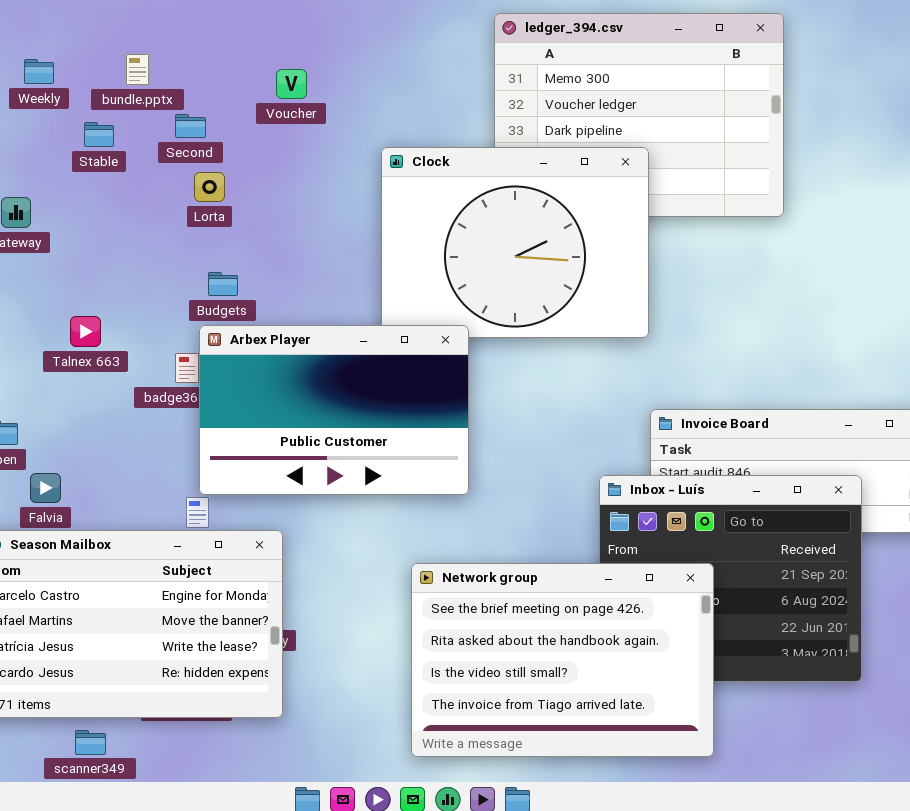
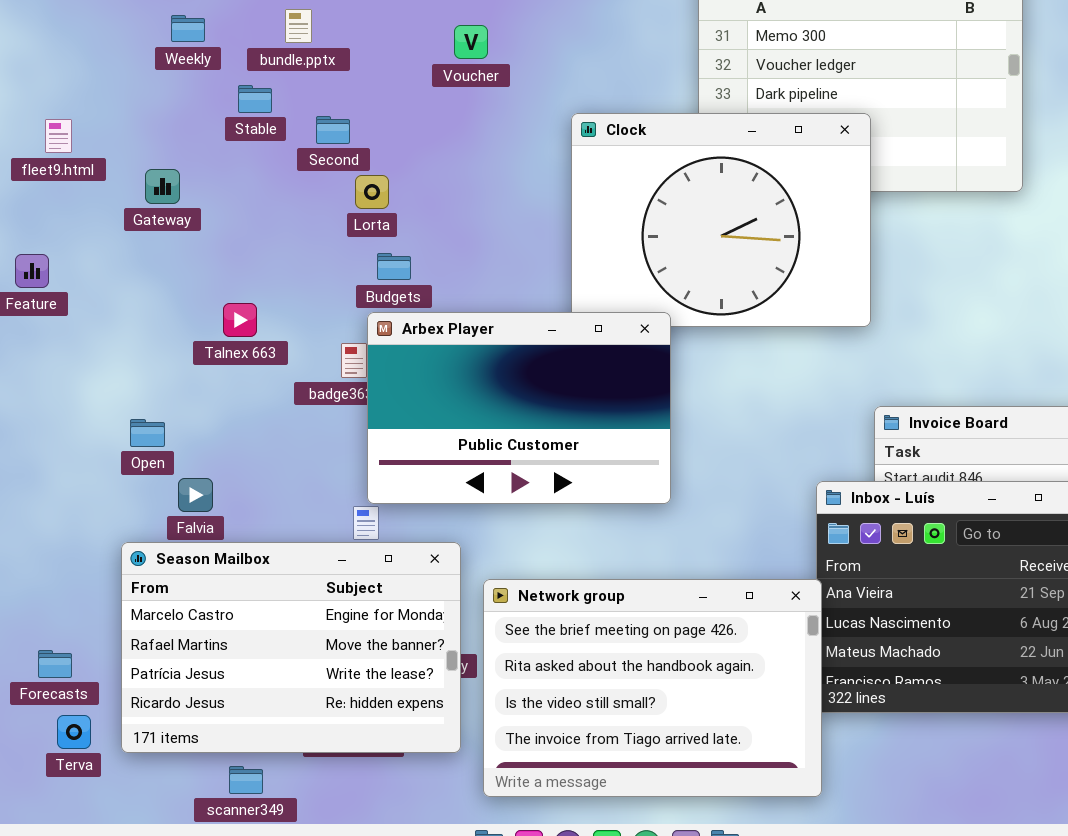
Second: [175,114,206,138] -> [316,116,350,144], moved
Lorta: [194,172,225,202] -> [355,175,389,209], moved
Network group: [411,563,714,757] -> [483,579,822,797], moved

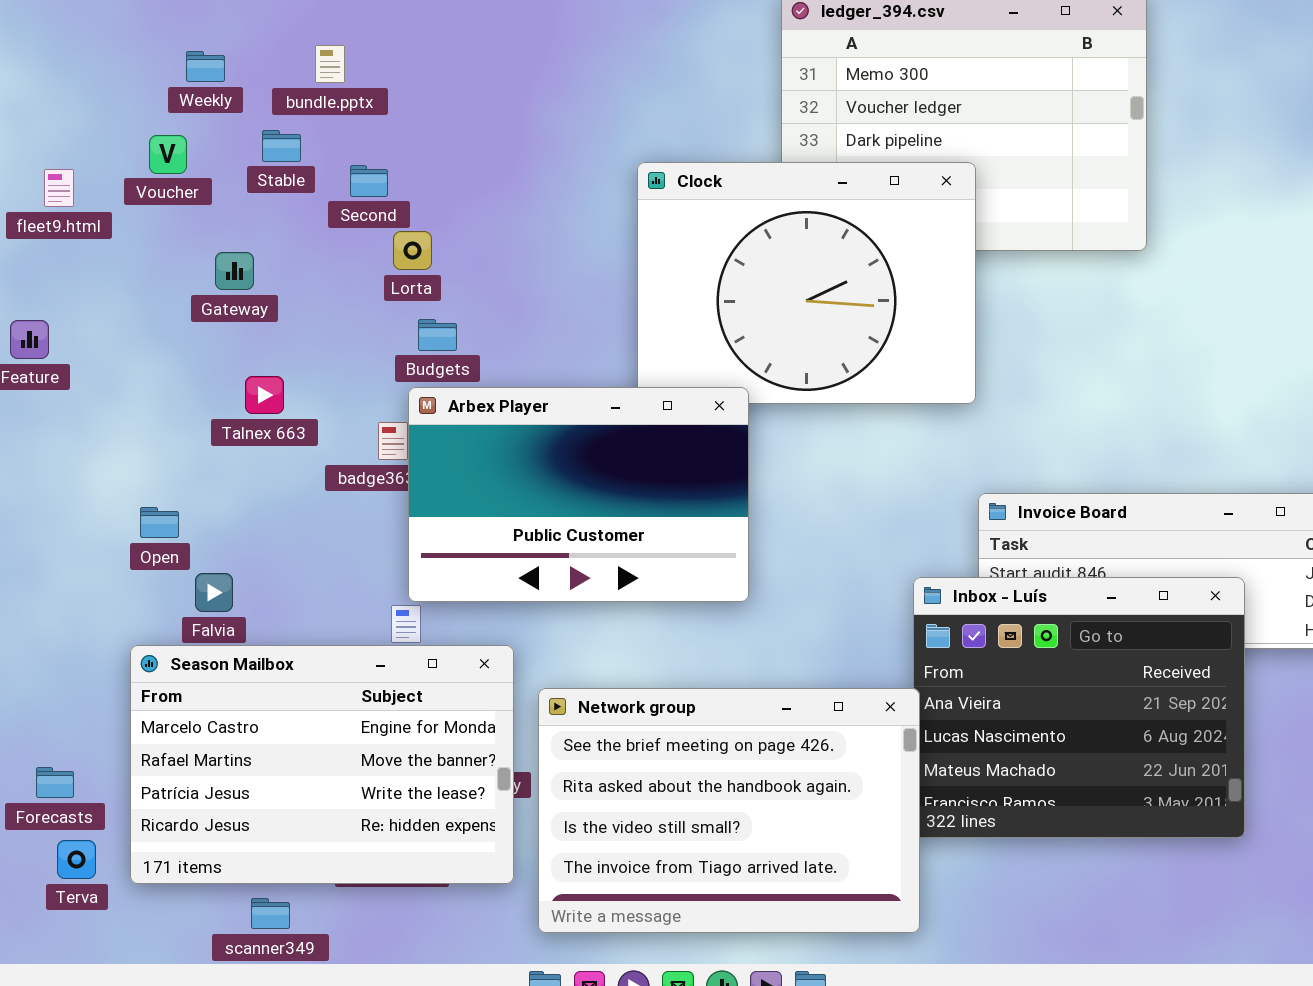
Voucher: [454,25,488,59] -> [149,135,187,174], moved
Gateway: [145,169,180,204] -> [215,252,254,290], moved

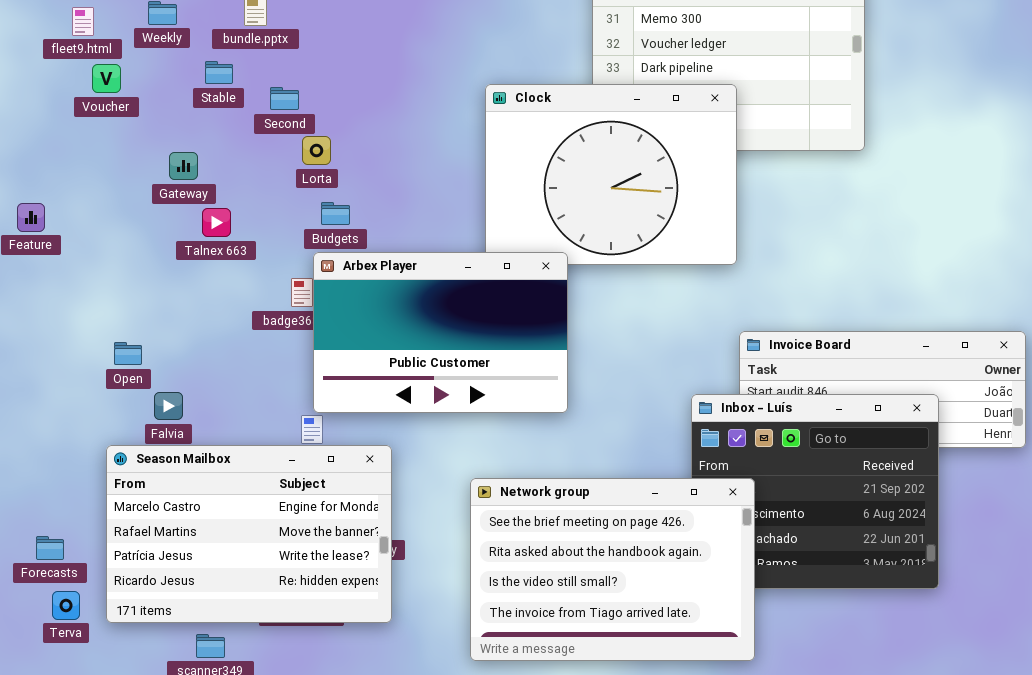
Voucher: [149,135,187,174] -> [92,64,121,93], moved
fleet9.html: [44,169,74,207] -> [72,7,94,36], moved
Talnex 663: [245,376,284,414] -> [202,208,231,237], moved
Network group: [538,688,920,933] -> [470,478,755,661], moved

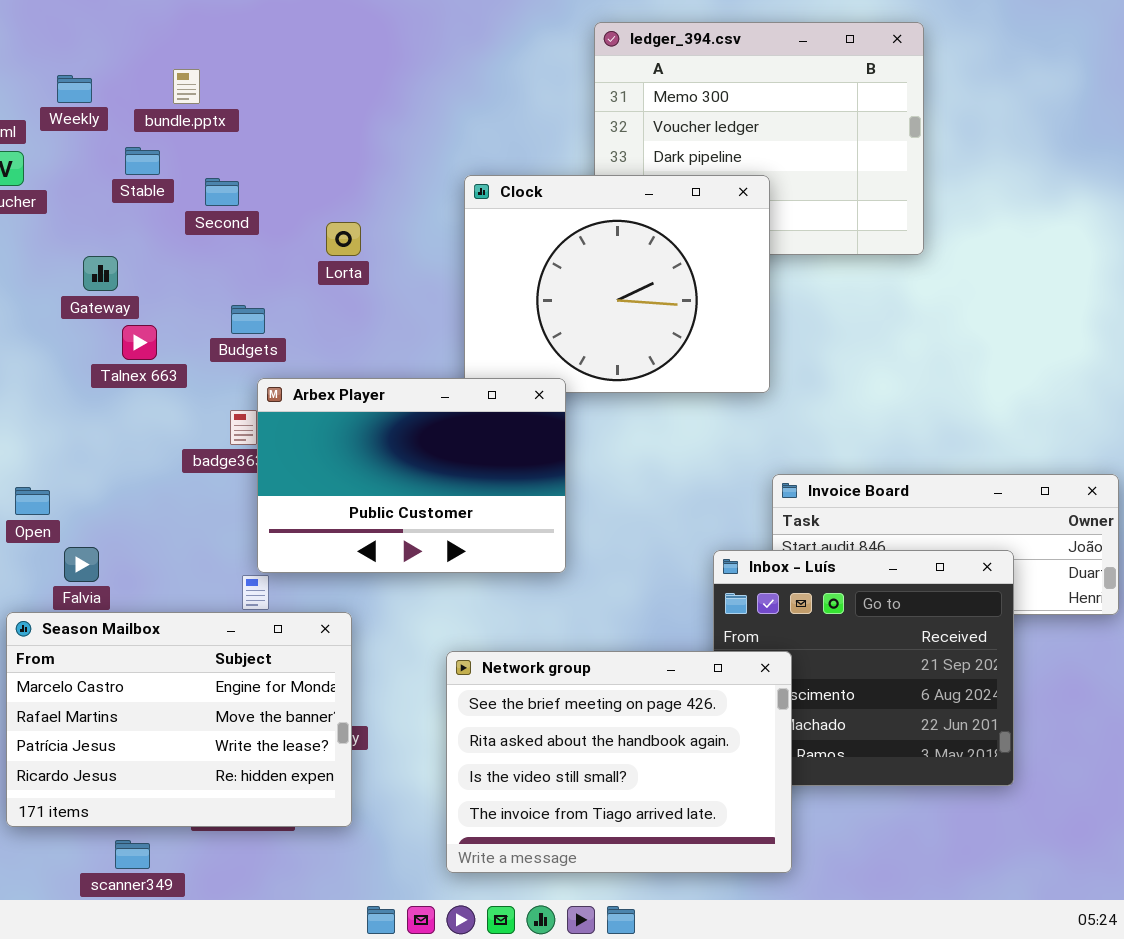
Lorta: [302,136,331,165] -> [326,222,361,256], moved
Budgets: [321,202,350,225] -> [231,305,265,334], moved

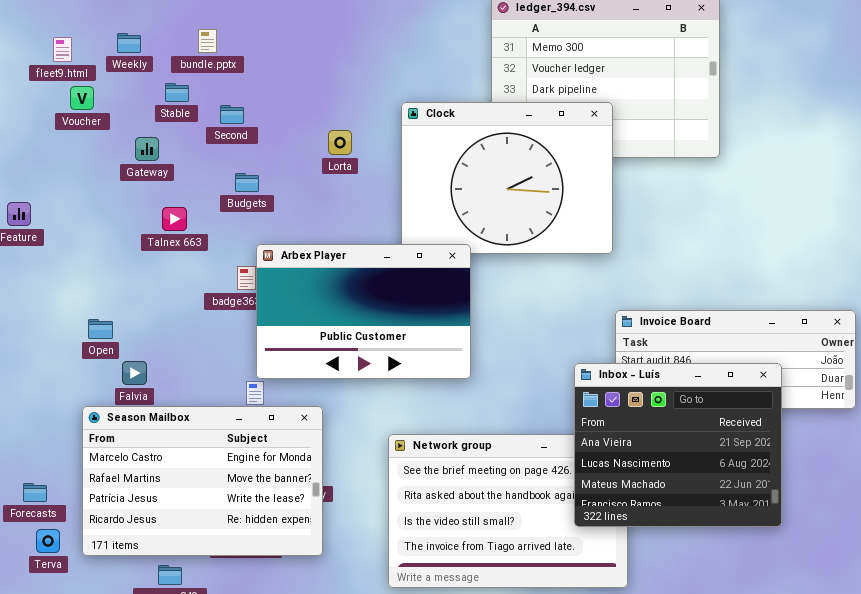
Lorta: [326,222,361,256] -> [328,130,352,155], moved
Gateway: [83,256,118,291] -> [135,137,159,161], moved
Budgets: [231,305,265,334] -> [235,173,259,192], moved
Inbox - Luís: [713,550,1014,786] -> [574,363,782,527], raised

